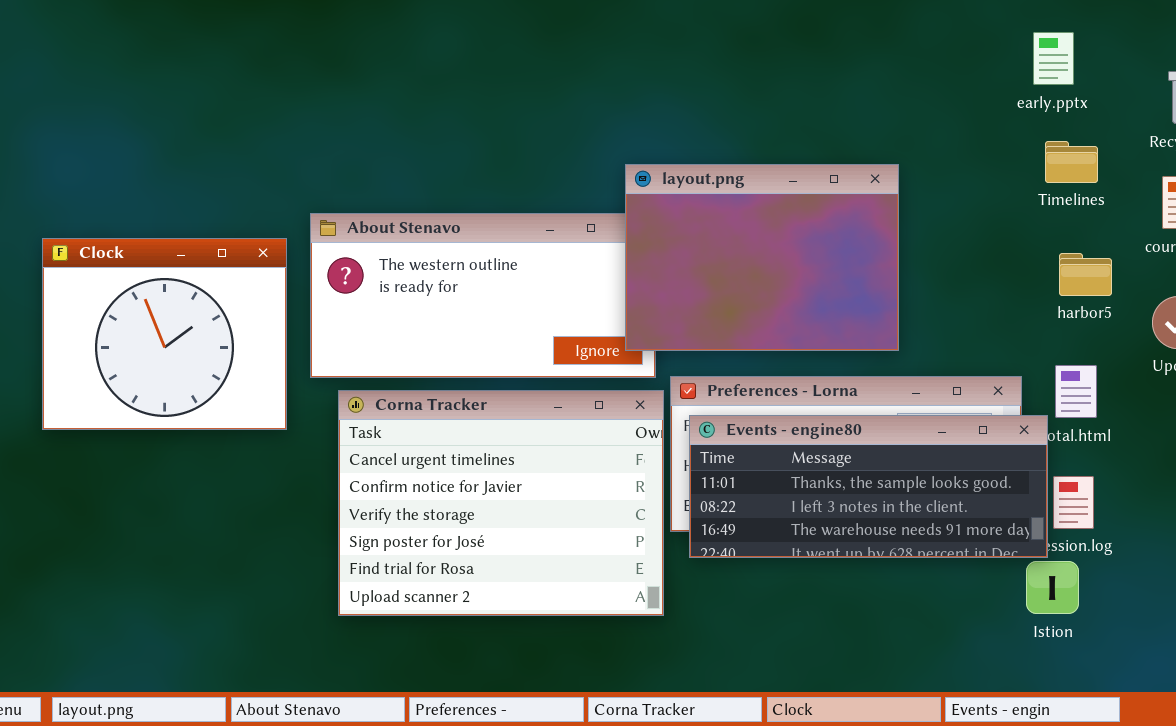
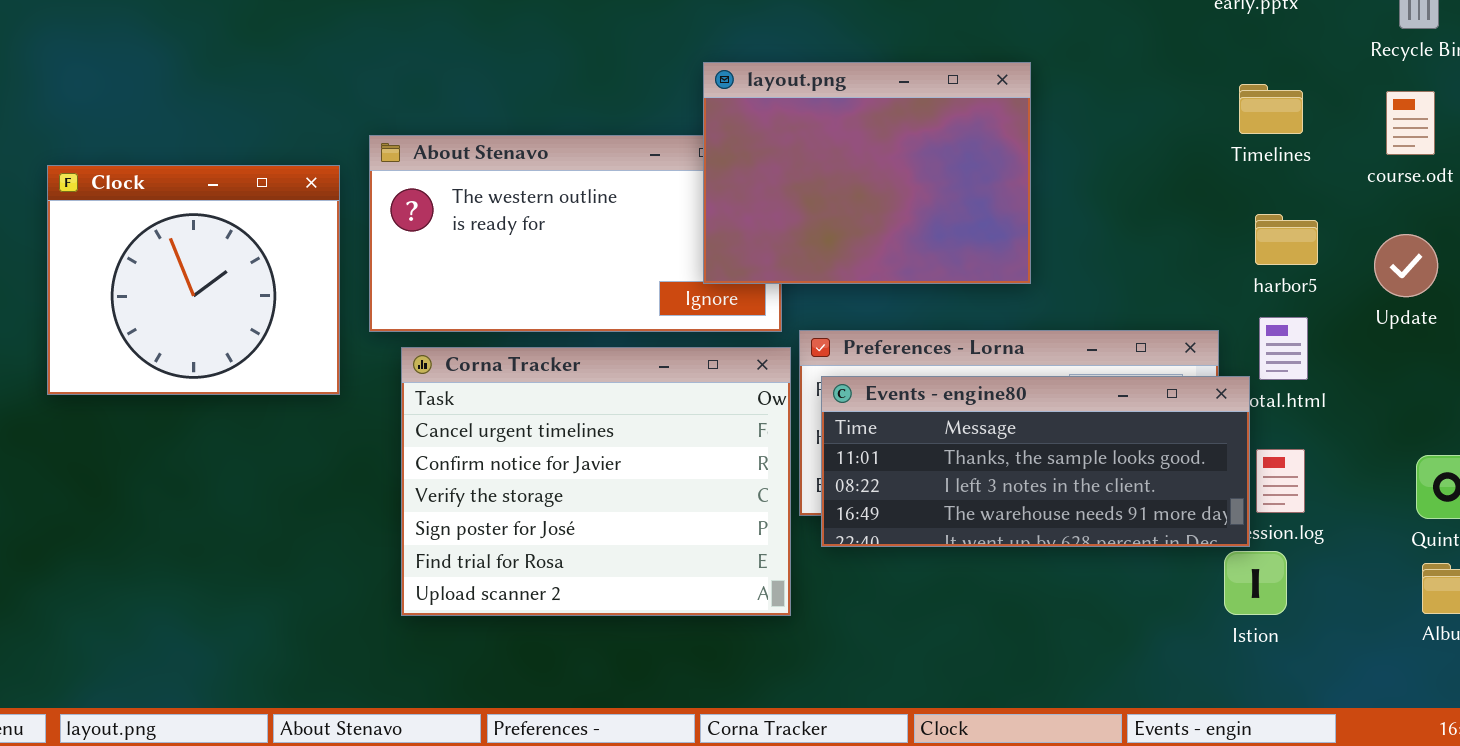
Timelines: [1045,141,1098,183] -> [1239,84,1303,134], moved
layout.png: [625,164,899,351] -> [703,62,1031,284], moved
harbor5: [1059,253,1112,296] -> [1255,214,1318,265], moved

